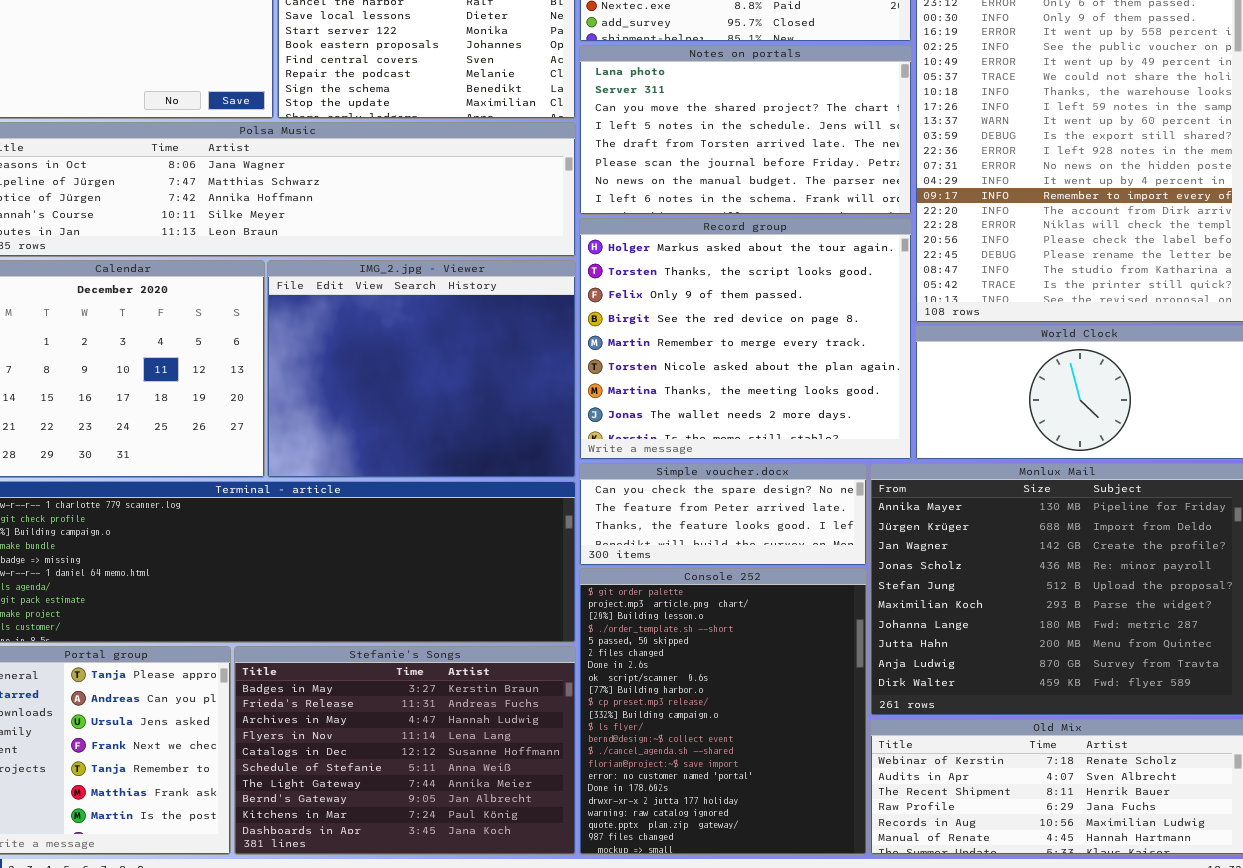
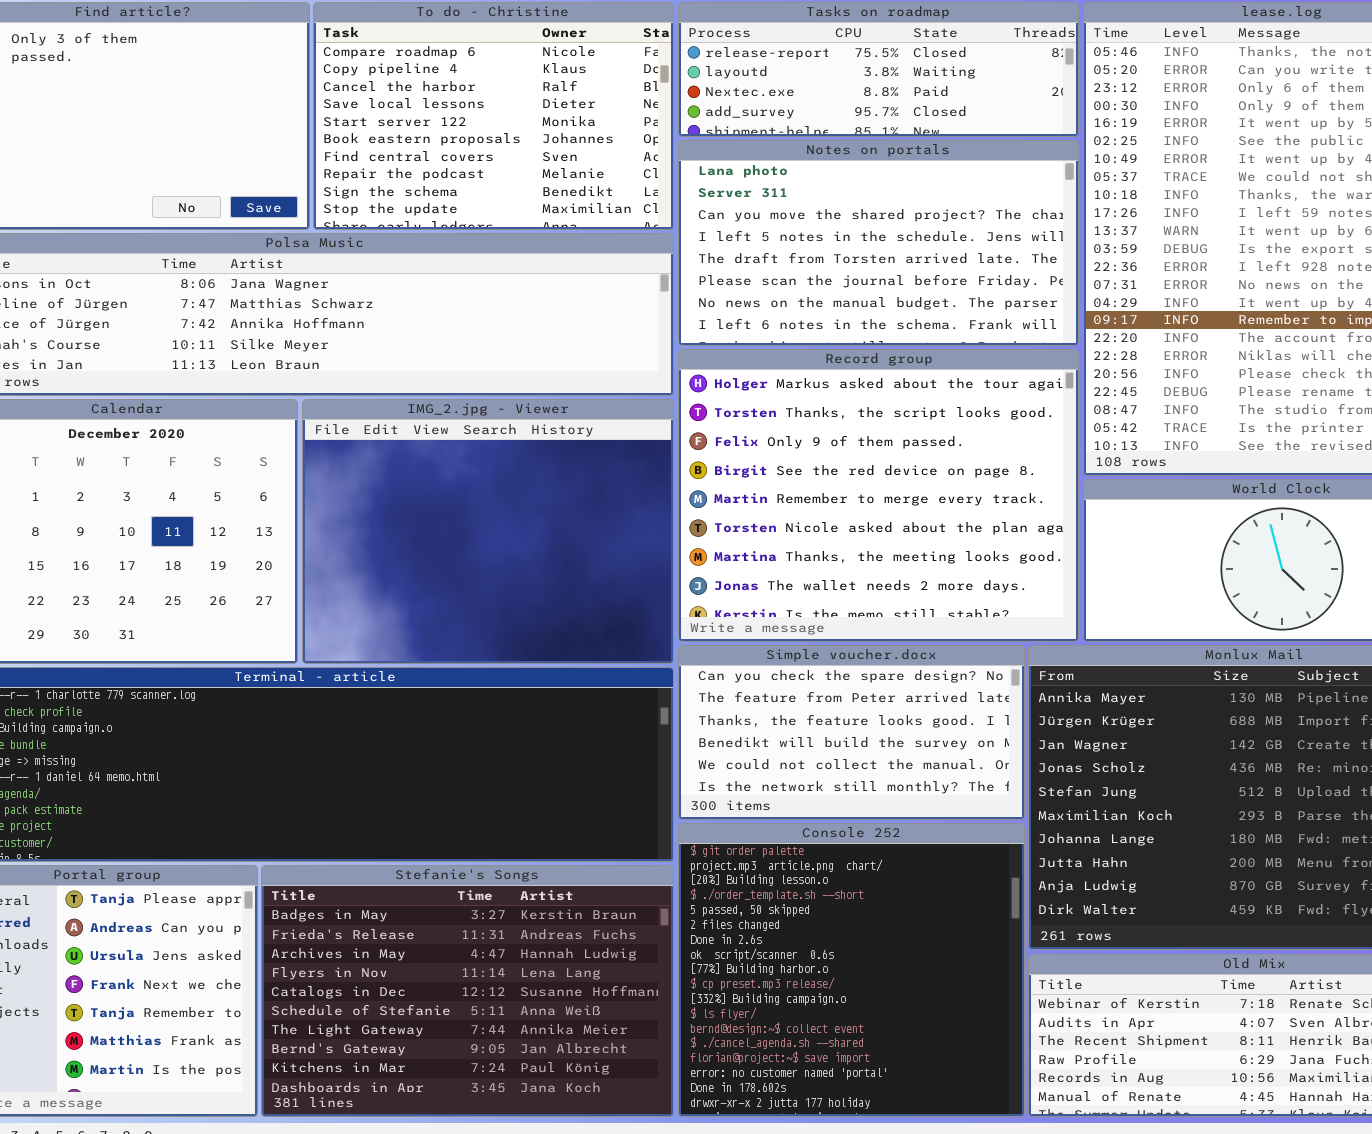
Simple voucher.docx: [579,463,867,566] -> [678,645,1025,820], resized
Console 252: [579,568,867,855] -> [678,823,1025,1117], resized

